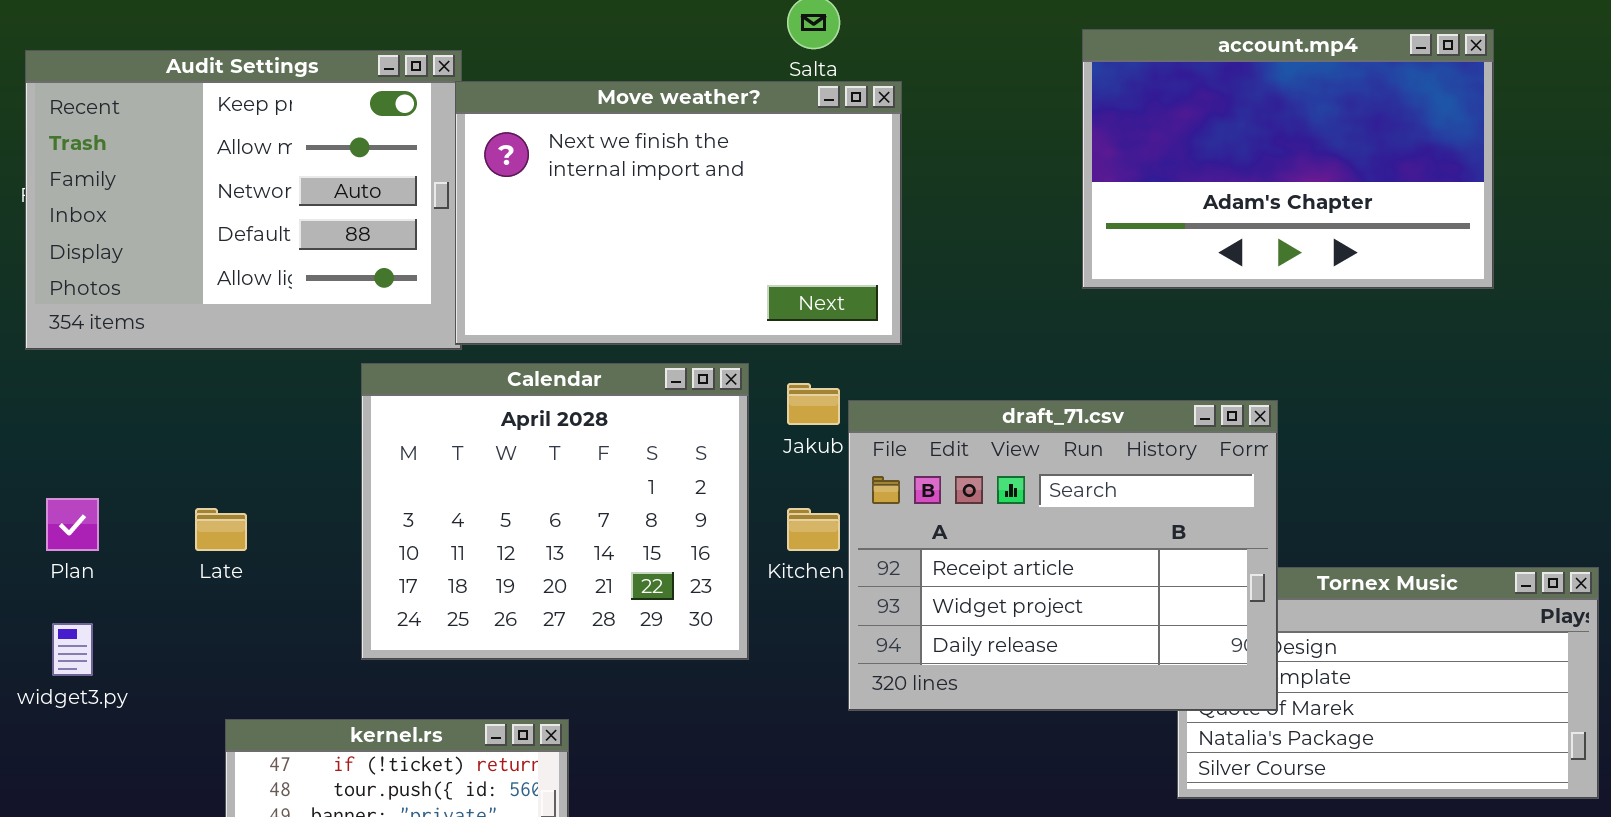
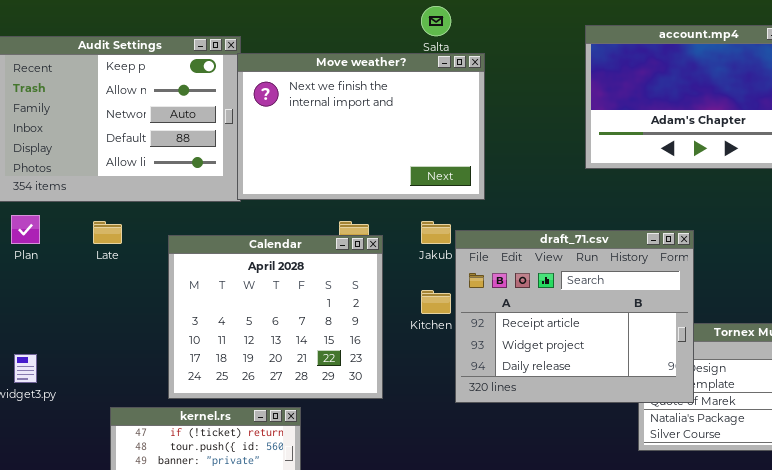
Calendar: [361,363,749,660] -> [168,235,383,399], moved
Plan: [46,498,99,551] -> [11,215,40,244], moved
Late: [195,508,247,551] -> [93,221,122,244], moved

